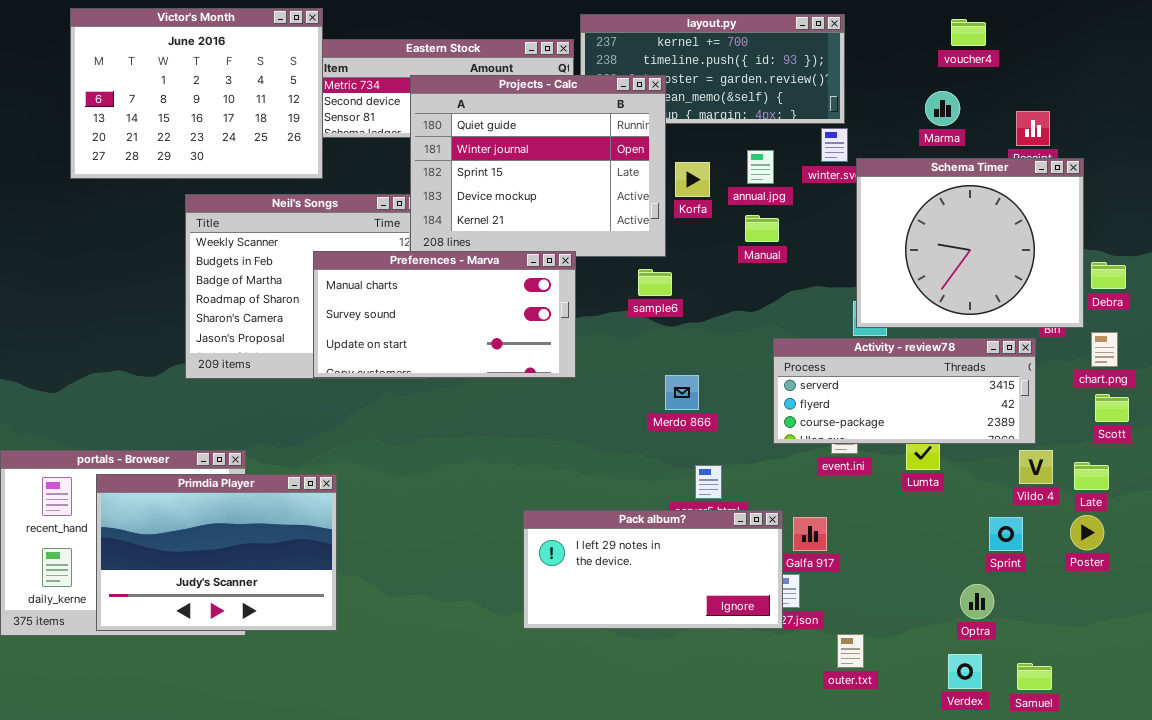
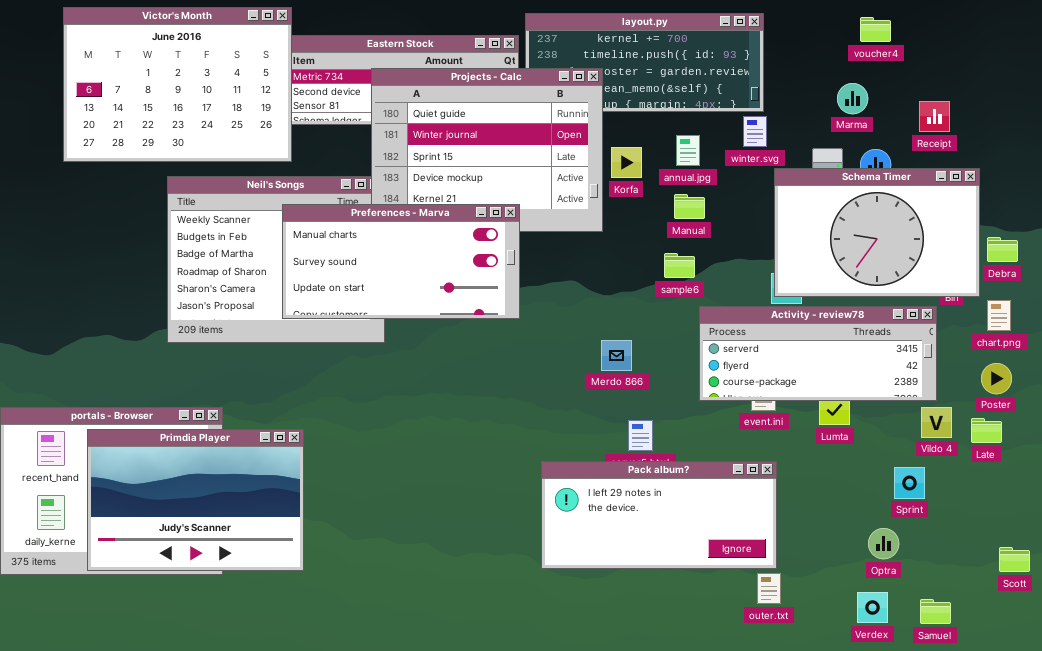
Schema Timer: [856,158,1084,328] -> [774,168,980,297], resized
Preferences - Marva: [313,251,576,378] -> [282,204,520,319], moved
sample6: [638,269,672,296] -> [664,253,695,278], moved
Scott: [1095,394,1129,422] -> [999,547,1030,572], moved
Pack album?: [523,510,783,629] -> [541,461,777,569], moved
Poster: [1070,515,1104,550] -> [981,363,1012,394], moved

